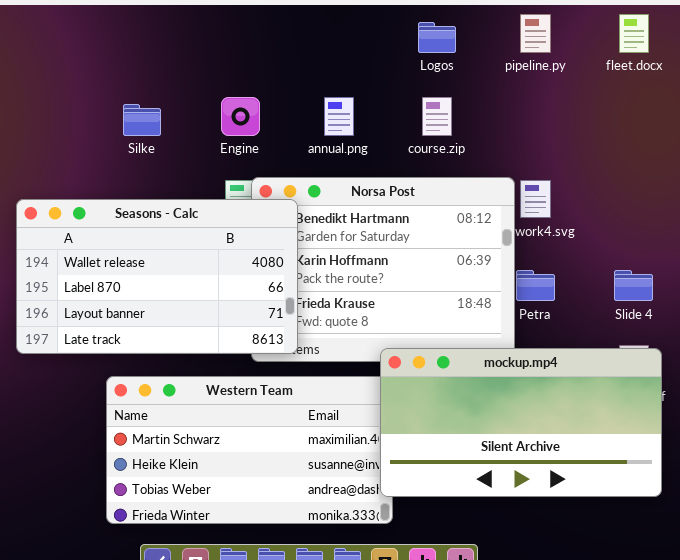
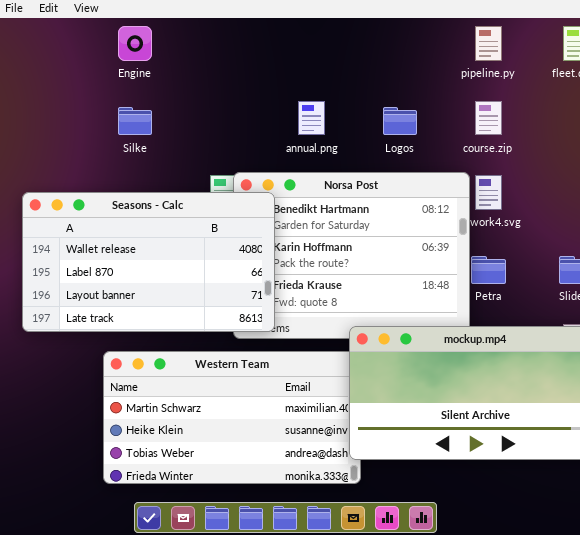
Logos: [418,22,456,53] -> [383,107,417,135], moved
Engine: [221,97,260,136] -> [118,26,152,61], moved
course.zip: [422,97,452,136] -> [475,101,502,135], moved

